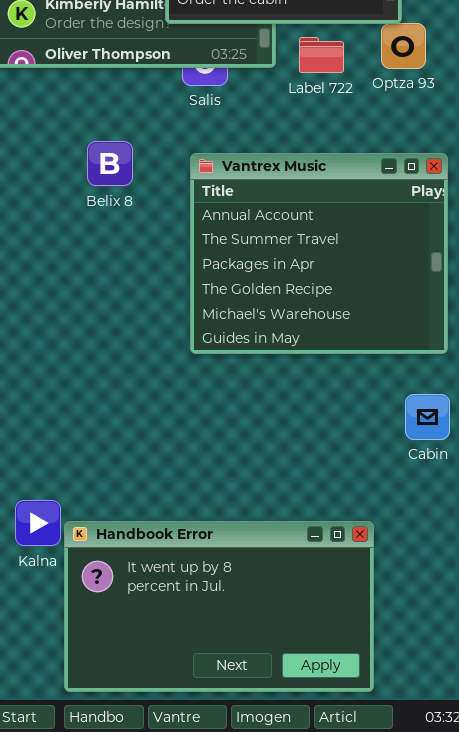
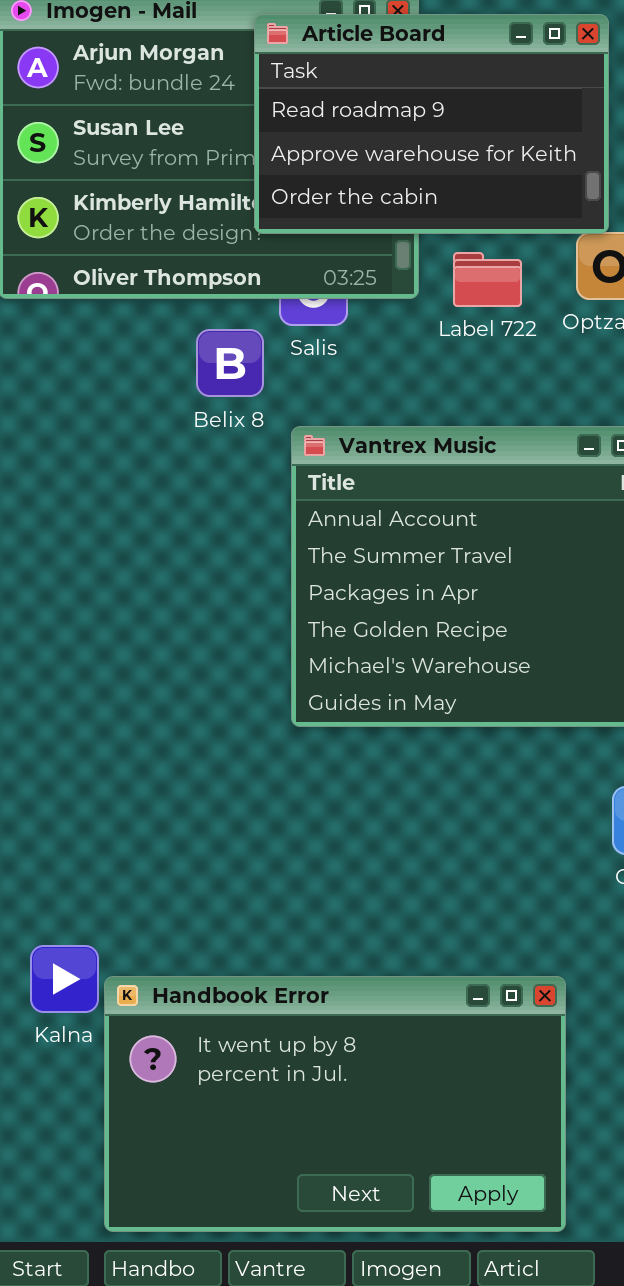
Belix 8: [87,141,133,186] -> [196,329,264,397], moved

